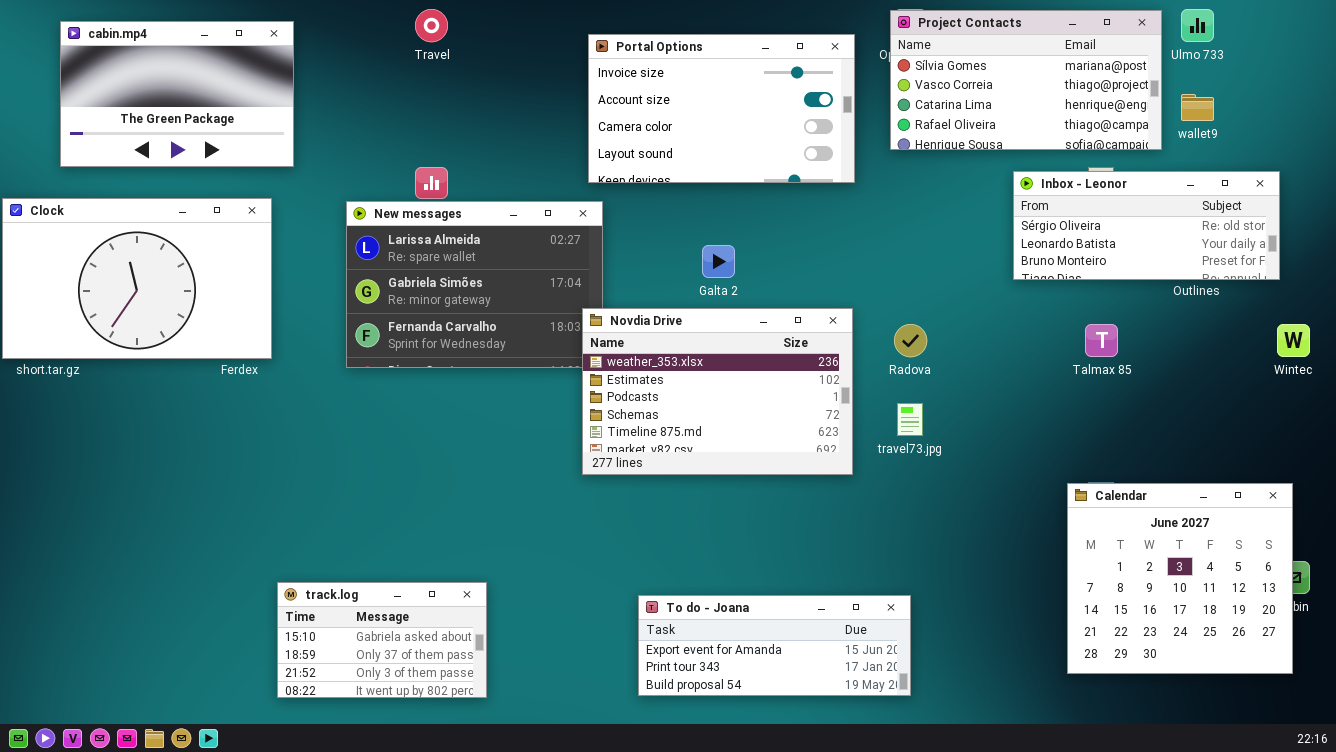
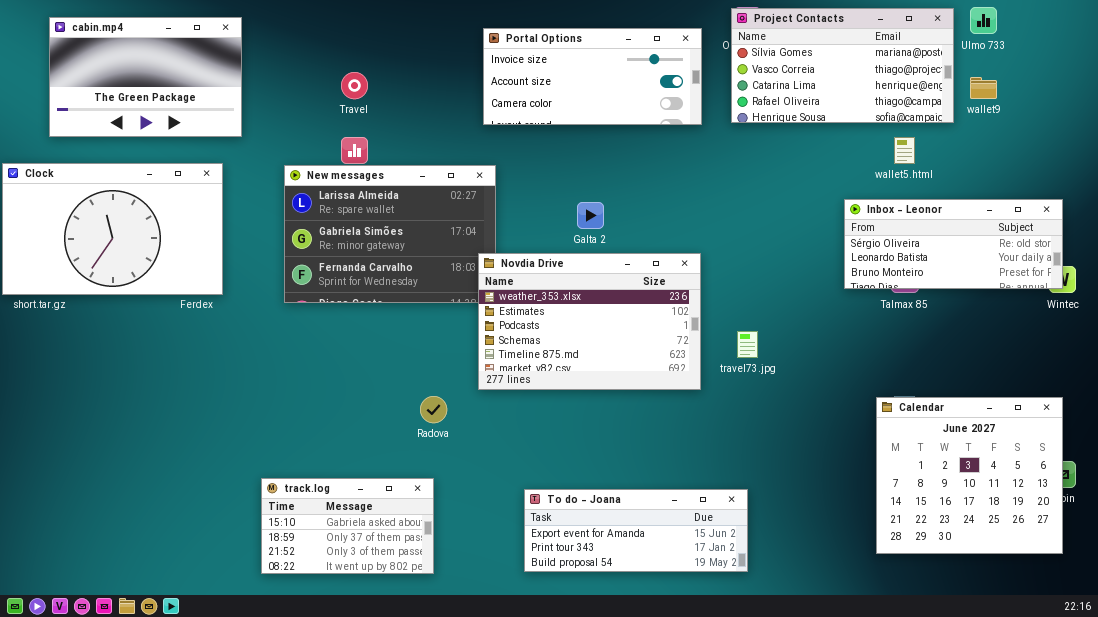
Travel: [415,9,448,42] -> [341,72,368,99], moved
Portal Options: [588,34,855,183] -> [483,28,702,125], resized
Inbox - Leonor: [1013,171,1280,280] -> [844,199,1063,289], moved
Radova: [894,324,927,357] -> [420,396,447,423], moved
track.log: [277,582,487,698] -> [261,478,434,574], moved

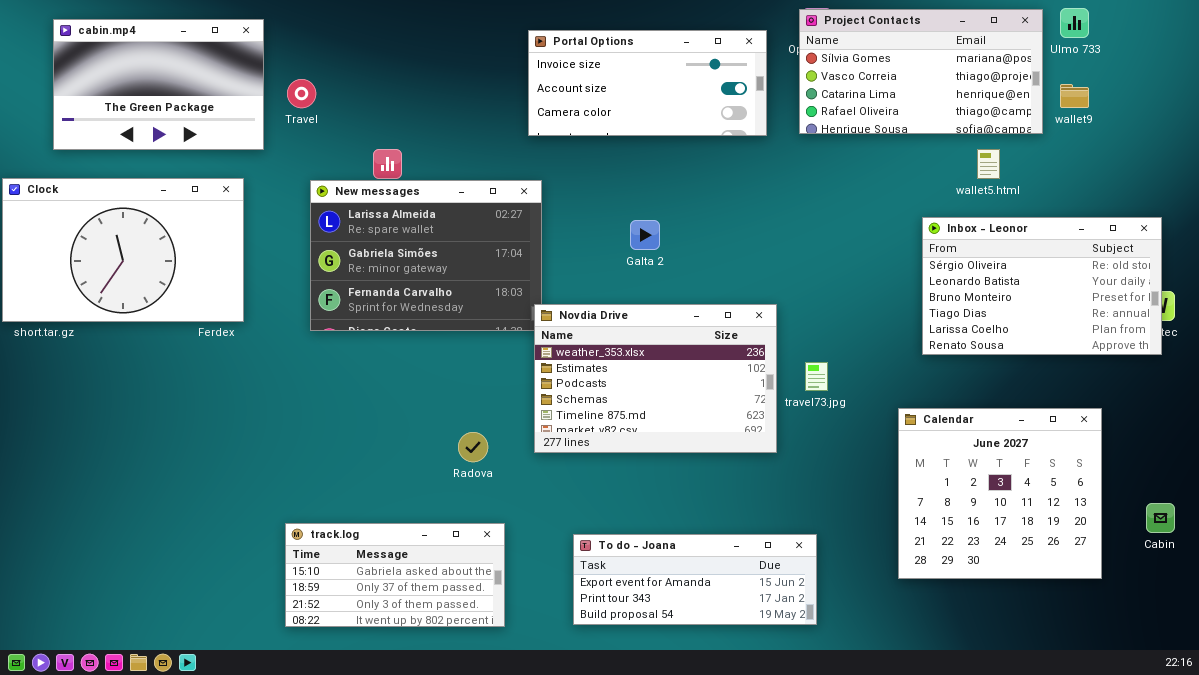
Travel: [341,72,368,99] -> [287,79,316,108], moved
Inbox - Leonor: [844,199,1063,289] -> [922,217,1162,355], resized
Novdia Drive: [478,253,701,390] -> [534,304,777,453], moved
Calendar: [876,397,1063,554] -> [898,408,1102,579], moved
track.log: [261,478,434,574] -> [285,523,505,627], resized

